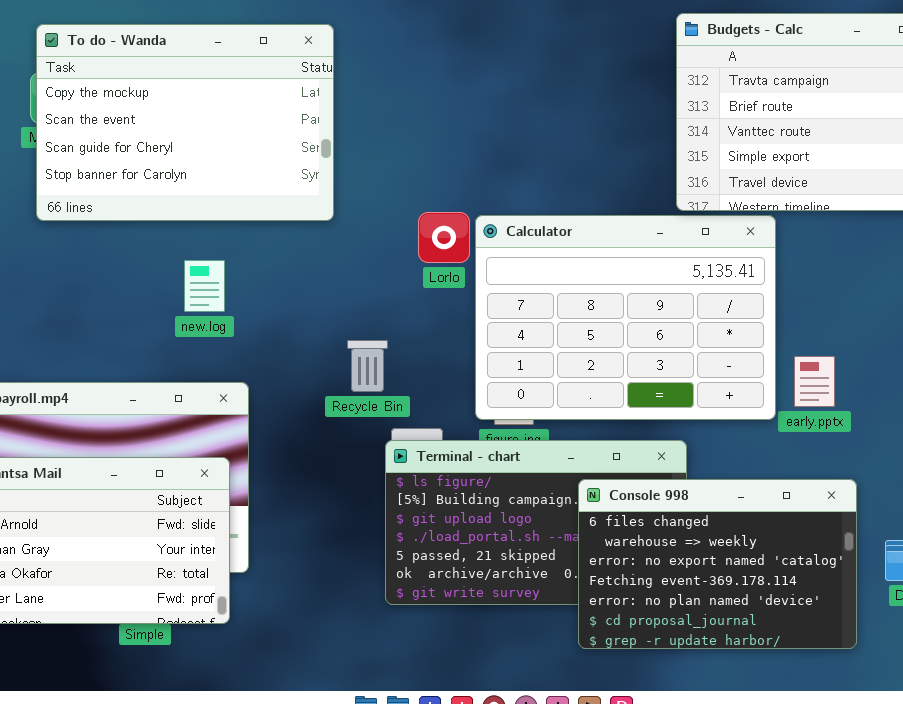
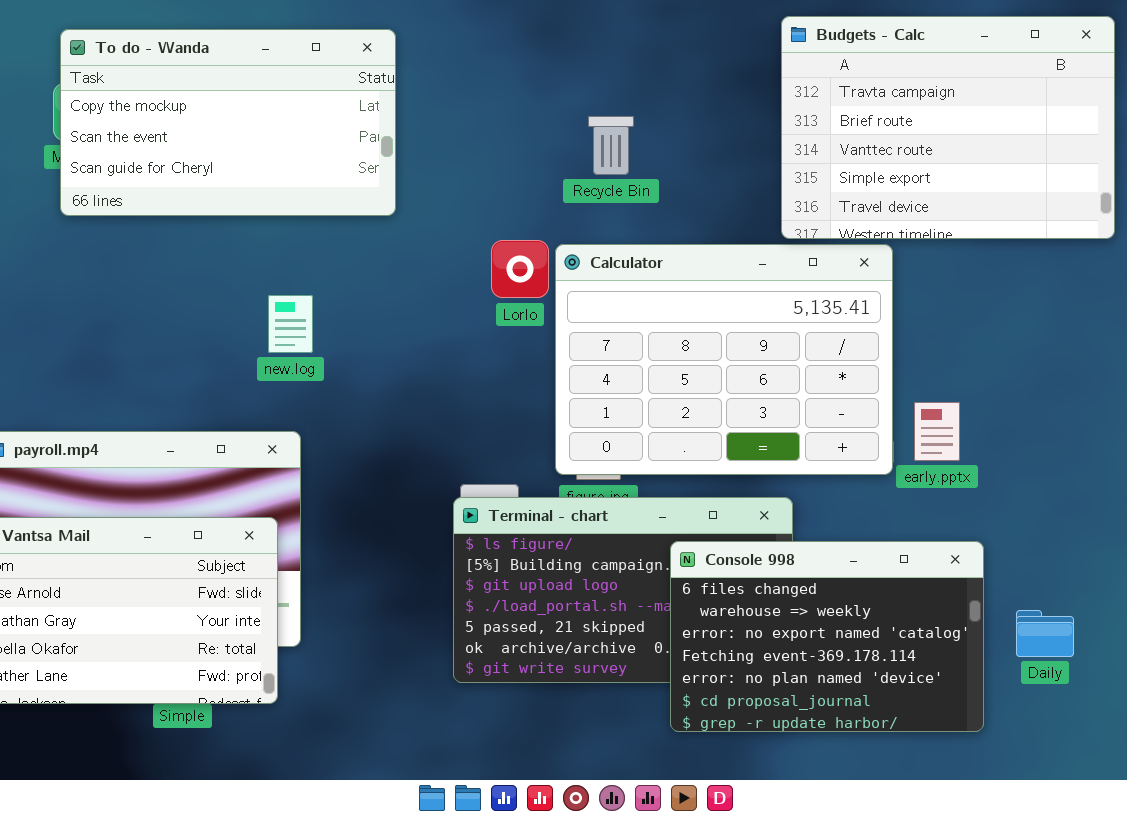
To do - Wanda: [36,24,334,221] -> [60,29,396,216], resized
new.log: [184,260,225,312] -> [268,295,313,353], moved
Recycle Bin: [347,340,388,392] -> [588,116,634,175], moved

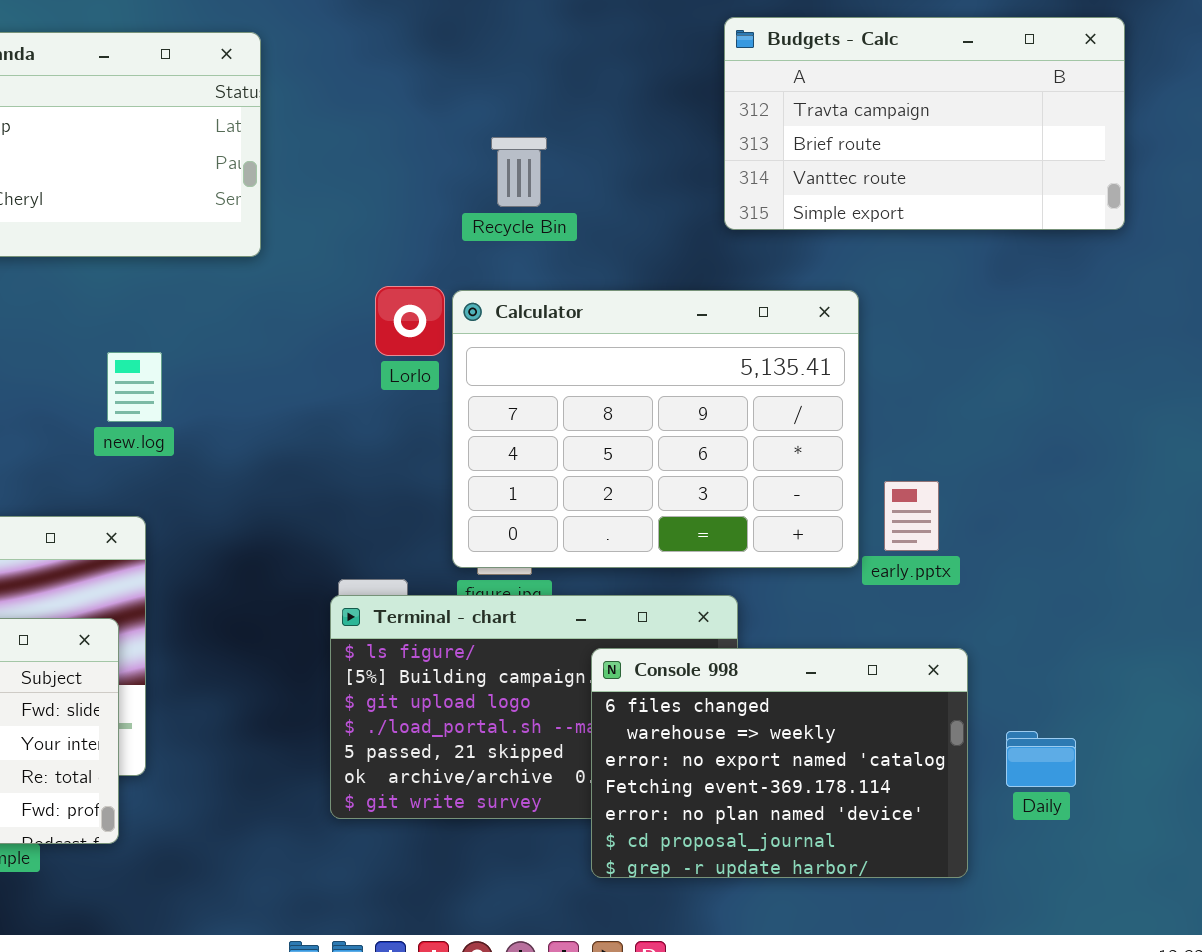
Budgets - Calc: [781,16,1115,239] -> [724,17,1125,230], resized

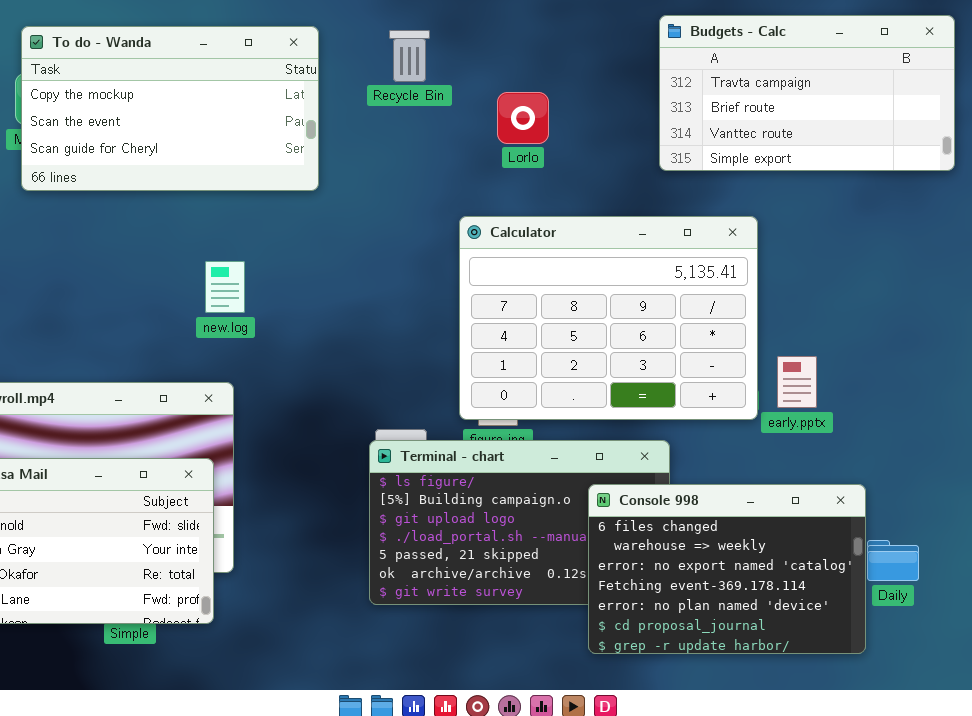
Recycle Bin: [491,137,547,207] -> [389,30,430,82], moved
Lorlo: [375,286,445,356] -> [497,92,549,144], moved
Console 998: [591,648,968,878] -> [588,484,866,654], moved

